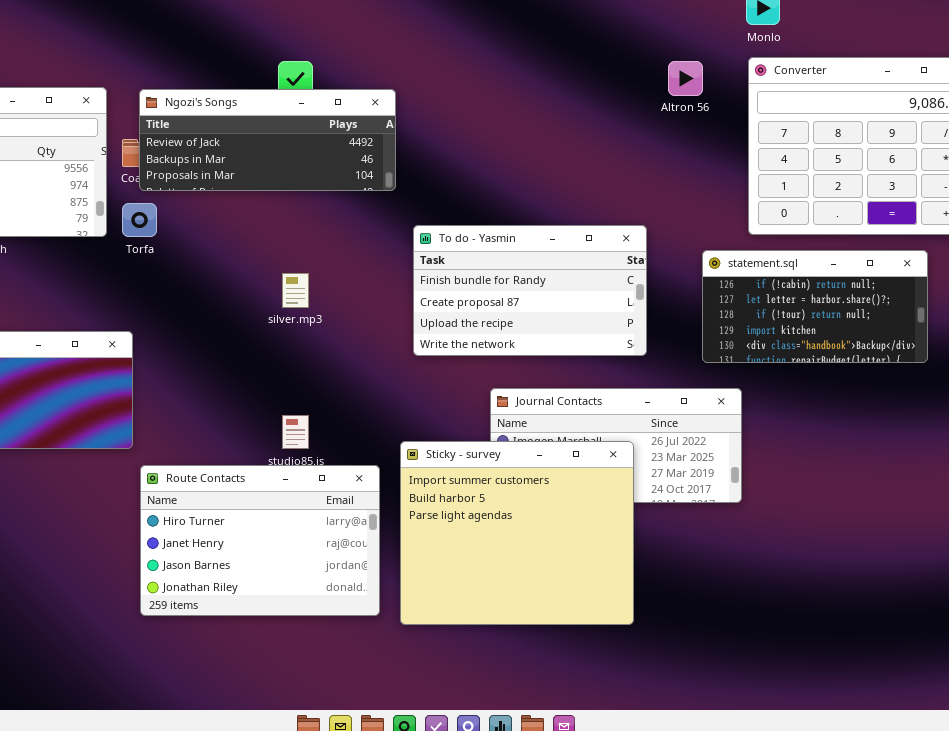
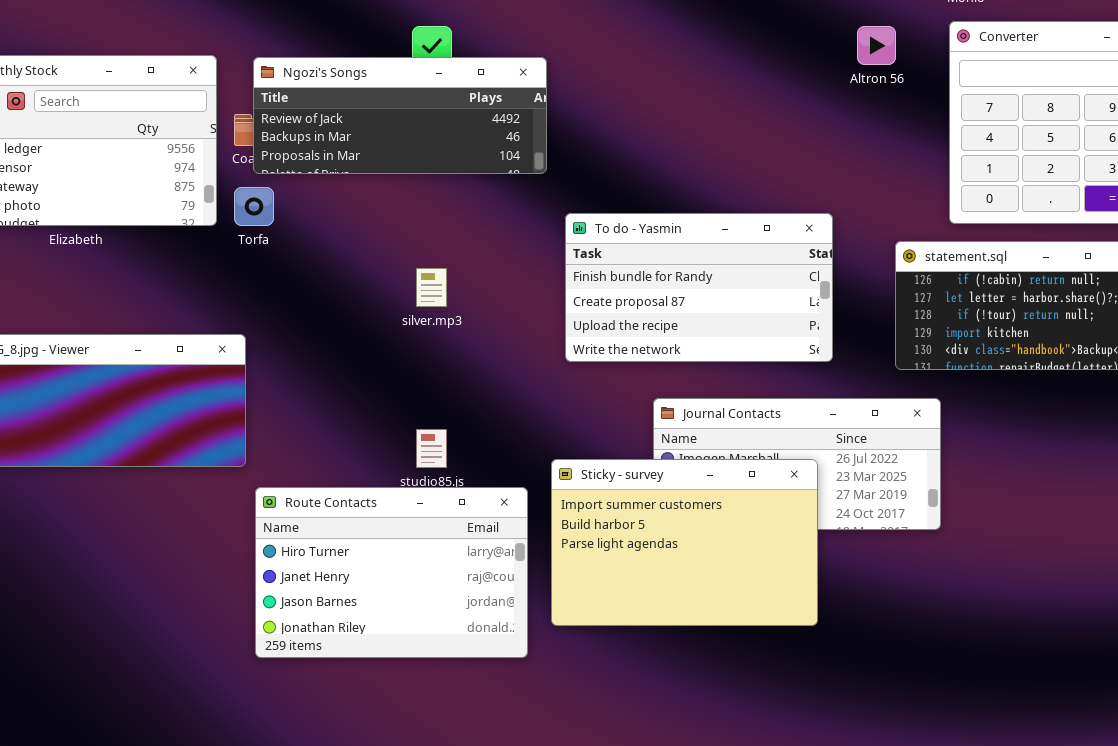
Sticky - survey: [400,441,634,625] -> [551,459,818,626], resized

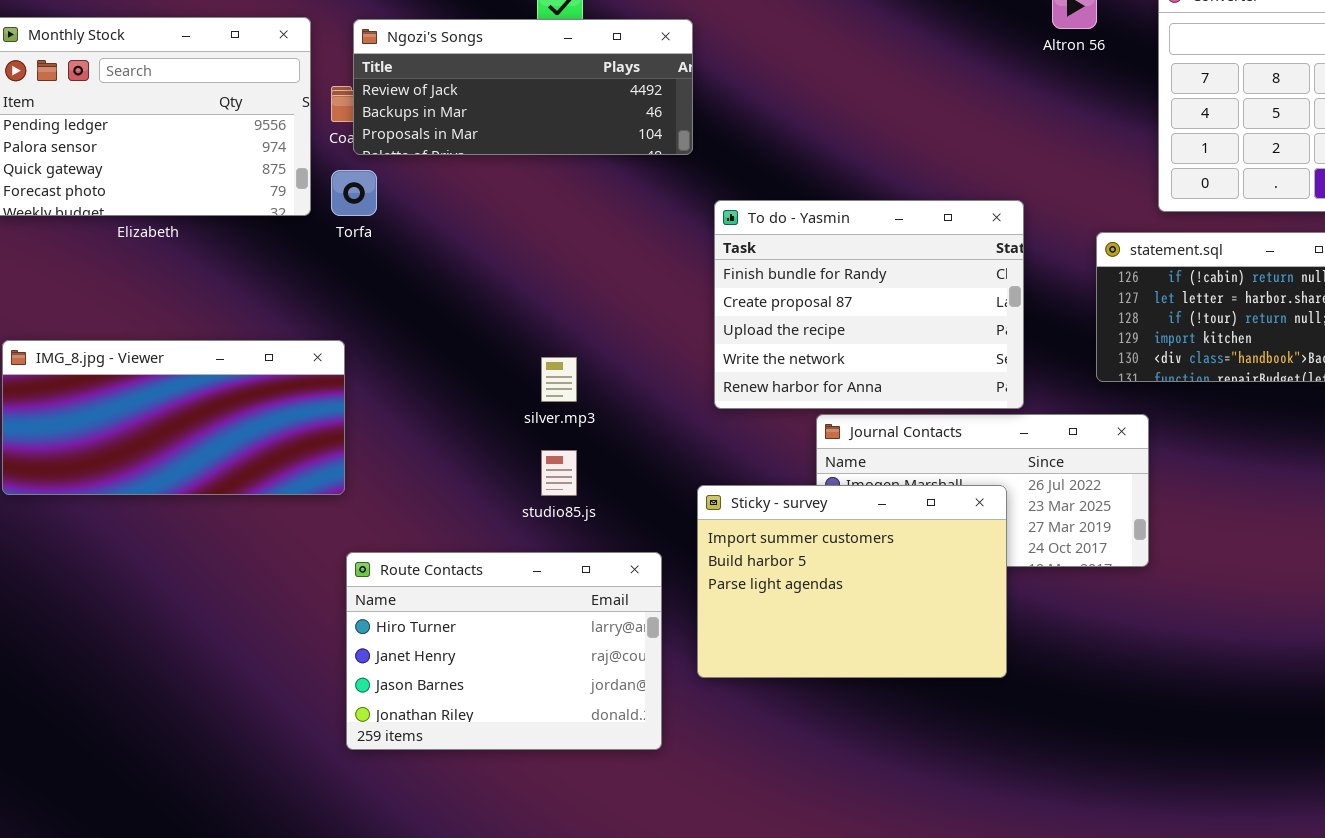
To do - Yasmin: [565,213,833,362] -> [714,200,1024,409], resized
silver.mp3: [416,268,447,307] -> [541,357,577,402], moved
Route Contacts: [255,487,528,658] -> [346,552,662,750], moved

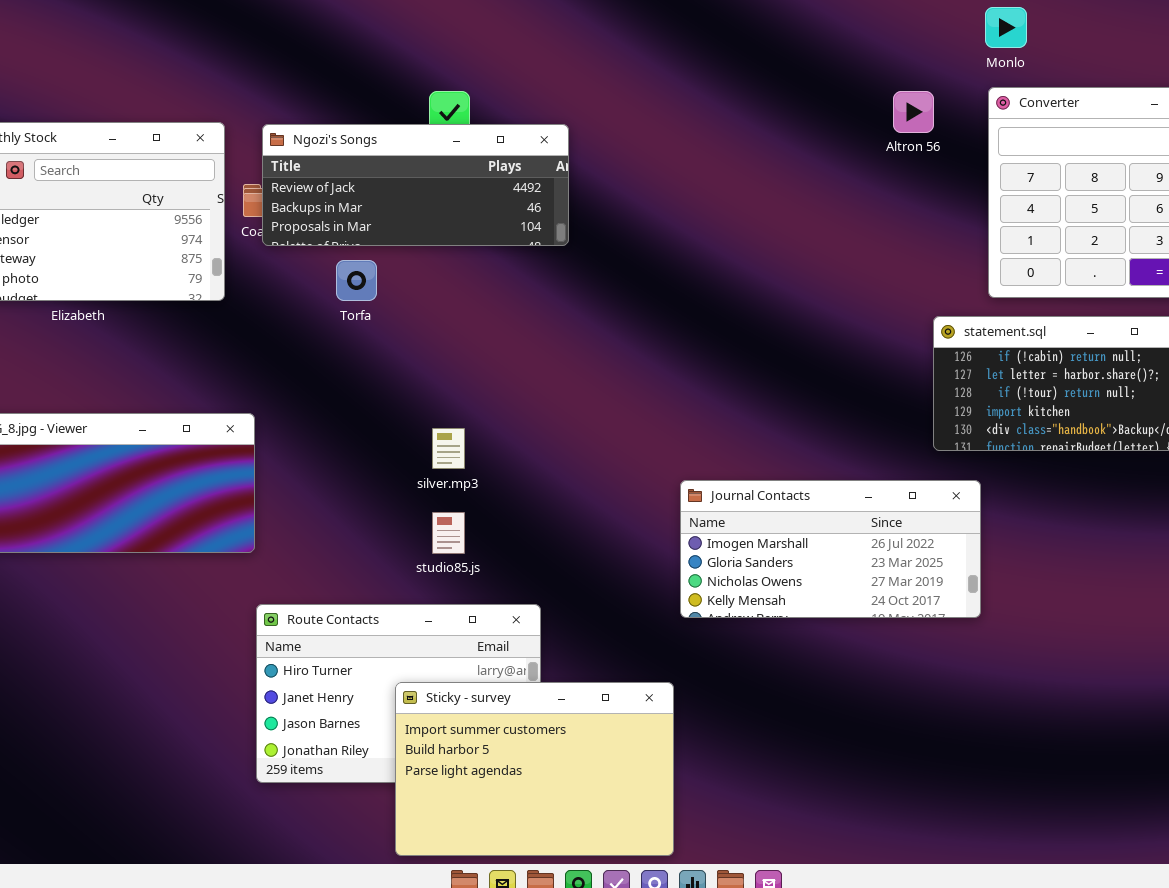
Torfa: [331,170,377,216] -> [336,260,377,301], moved
To do - Yasmin: [714,200,1024,409] -> none, closed
Sticky - survey: [697,485,1007,678] -> [395,682,674,856], moved

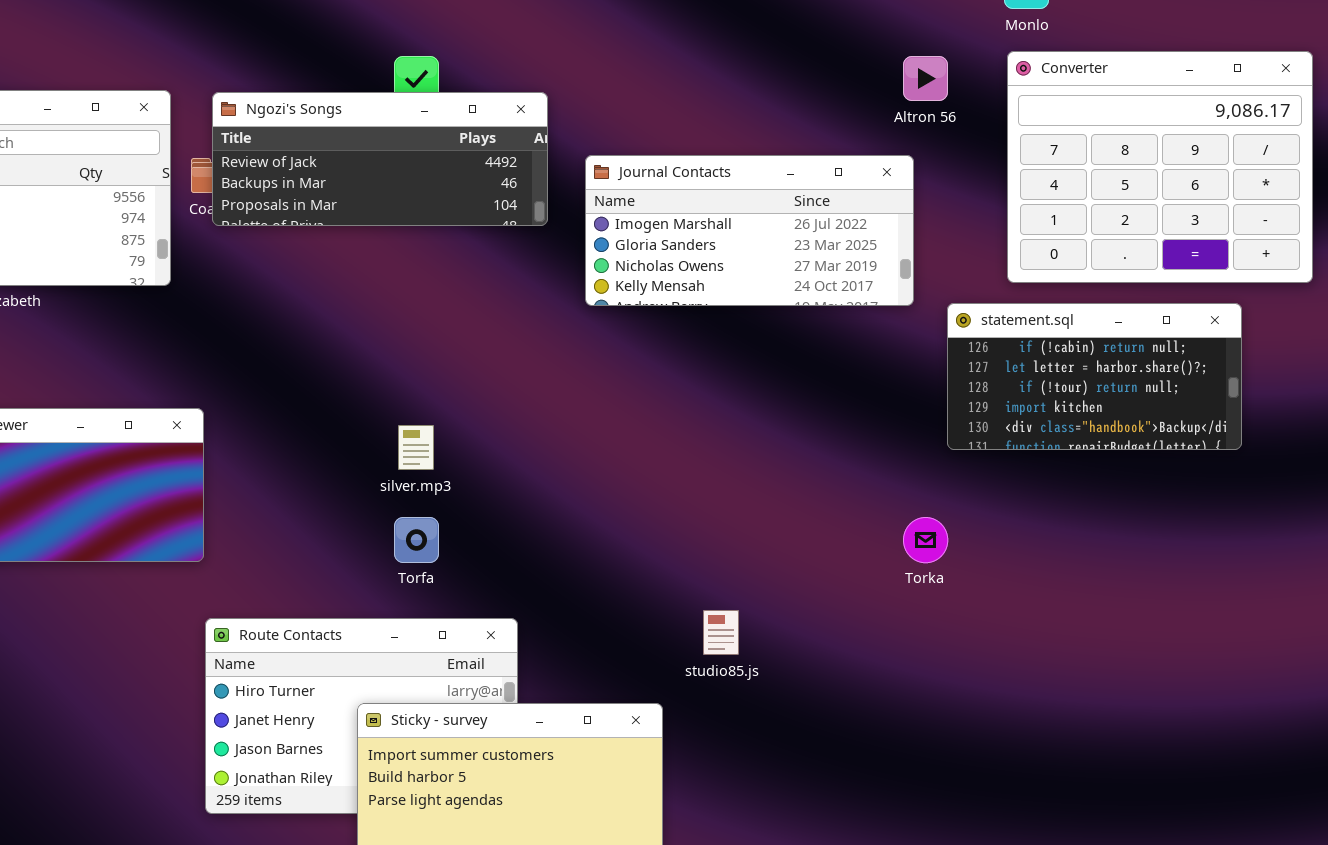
Torfa: [336,260,377,301] -> [394,517,439,563], moved
Journal Contacts: [680,480,981,618] -> [585,155,914,306], moved
studio85.js: [432,512,465,554] -> [703,610,739,655], moved

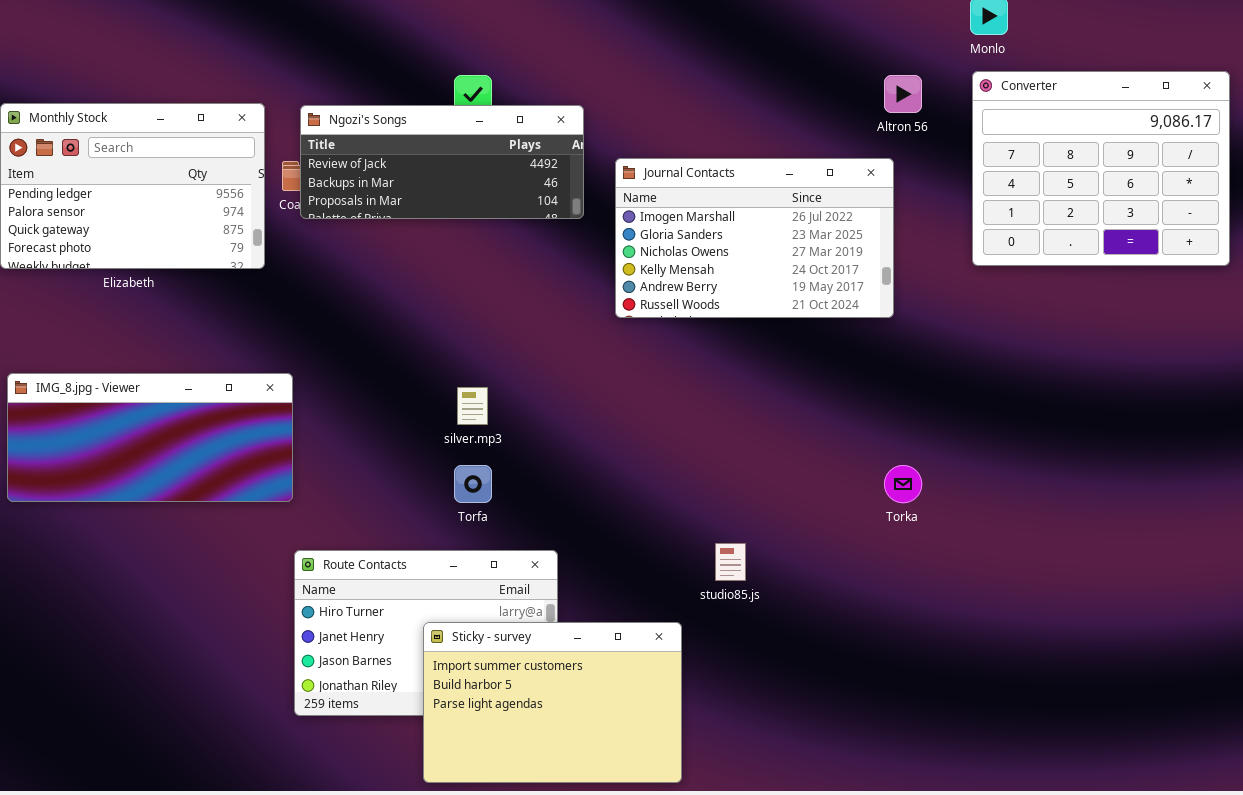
Journal Contacts: [585,155,914,306] -> [615,158,894,318], resized
statement.sql: [947,303,1242,450] -> none, closed

